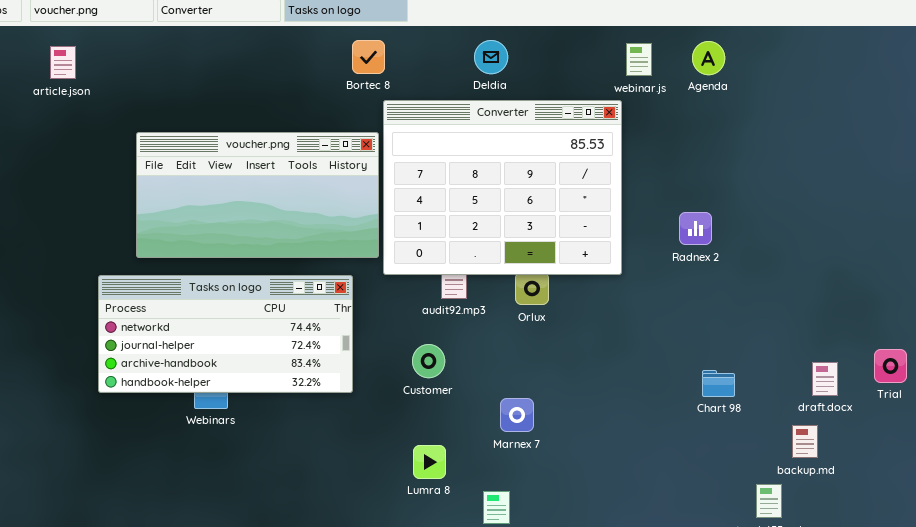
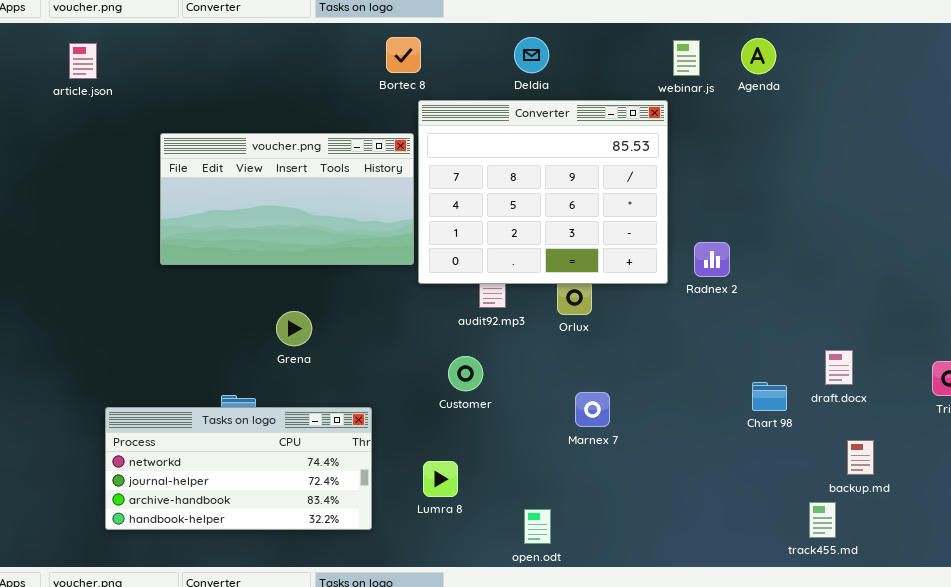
Radnex 2: [679,212,712,245] -> [694,242,730,277], moved
Tasks on logo: [98,275,353,393] -> [105,407,372,530], moved
draft.docx: [812,362,838,396] -> [825,350,853,385], moved
Marnex 7: [500,398,534,432] -> [575,392,610,427], moved
Lumra 8: [413,445,446,479] -> [423,461,458,497], moved

